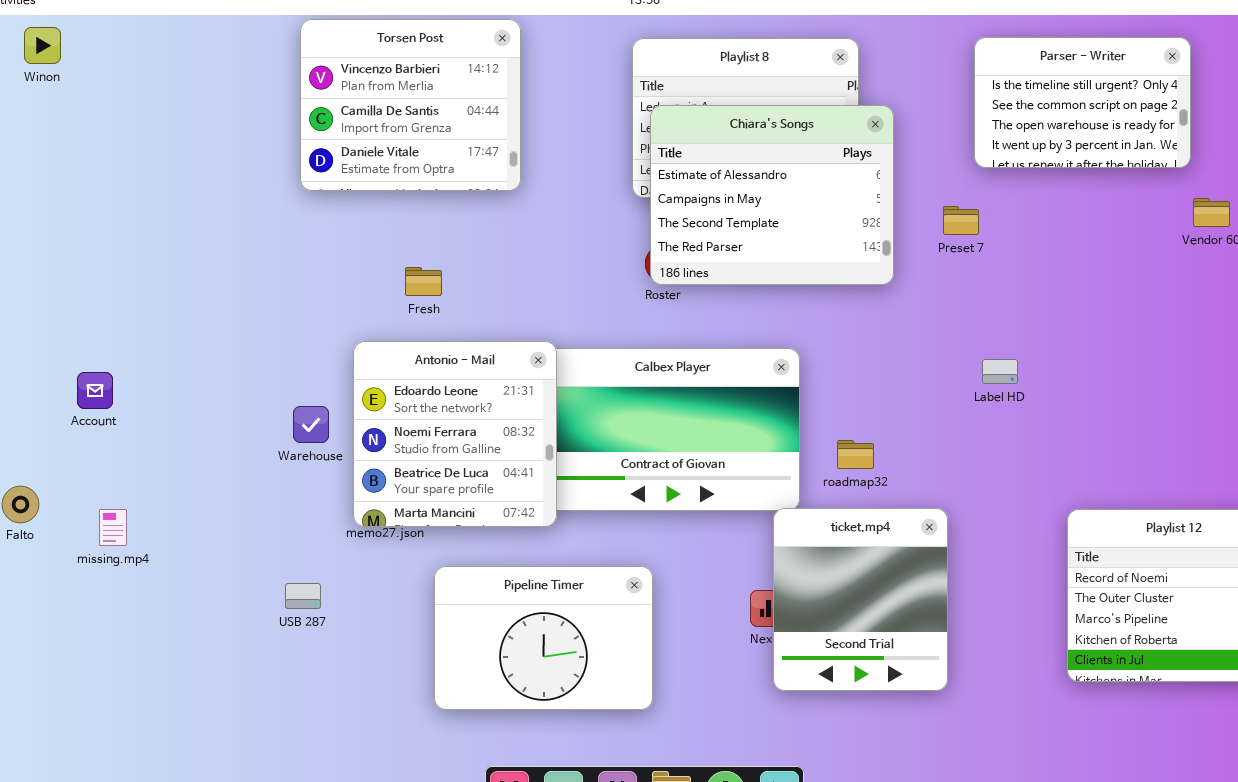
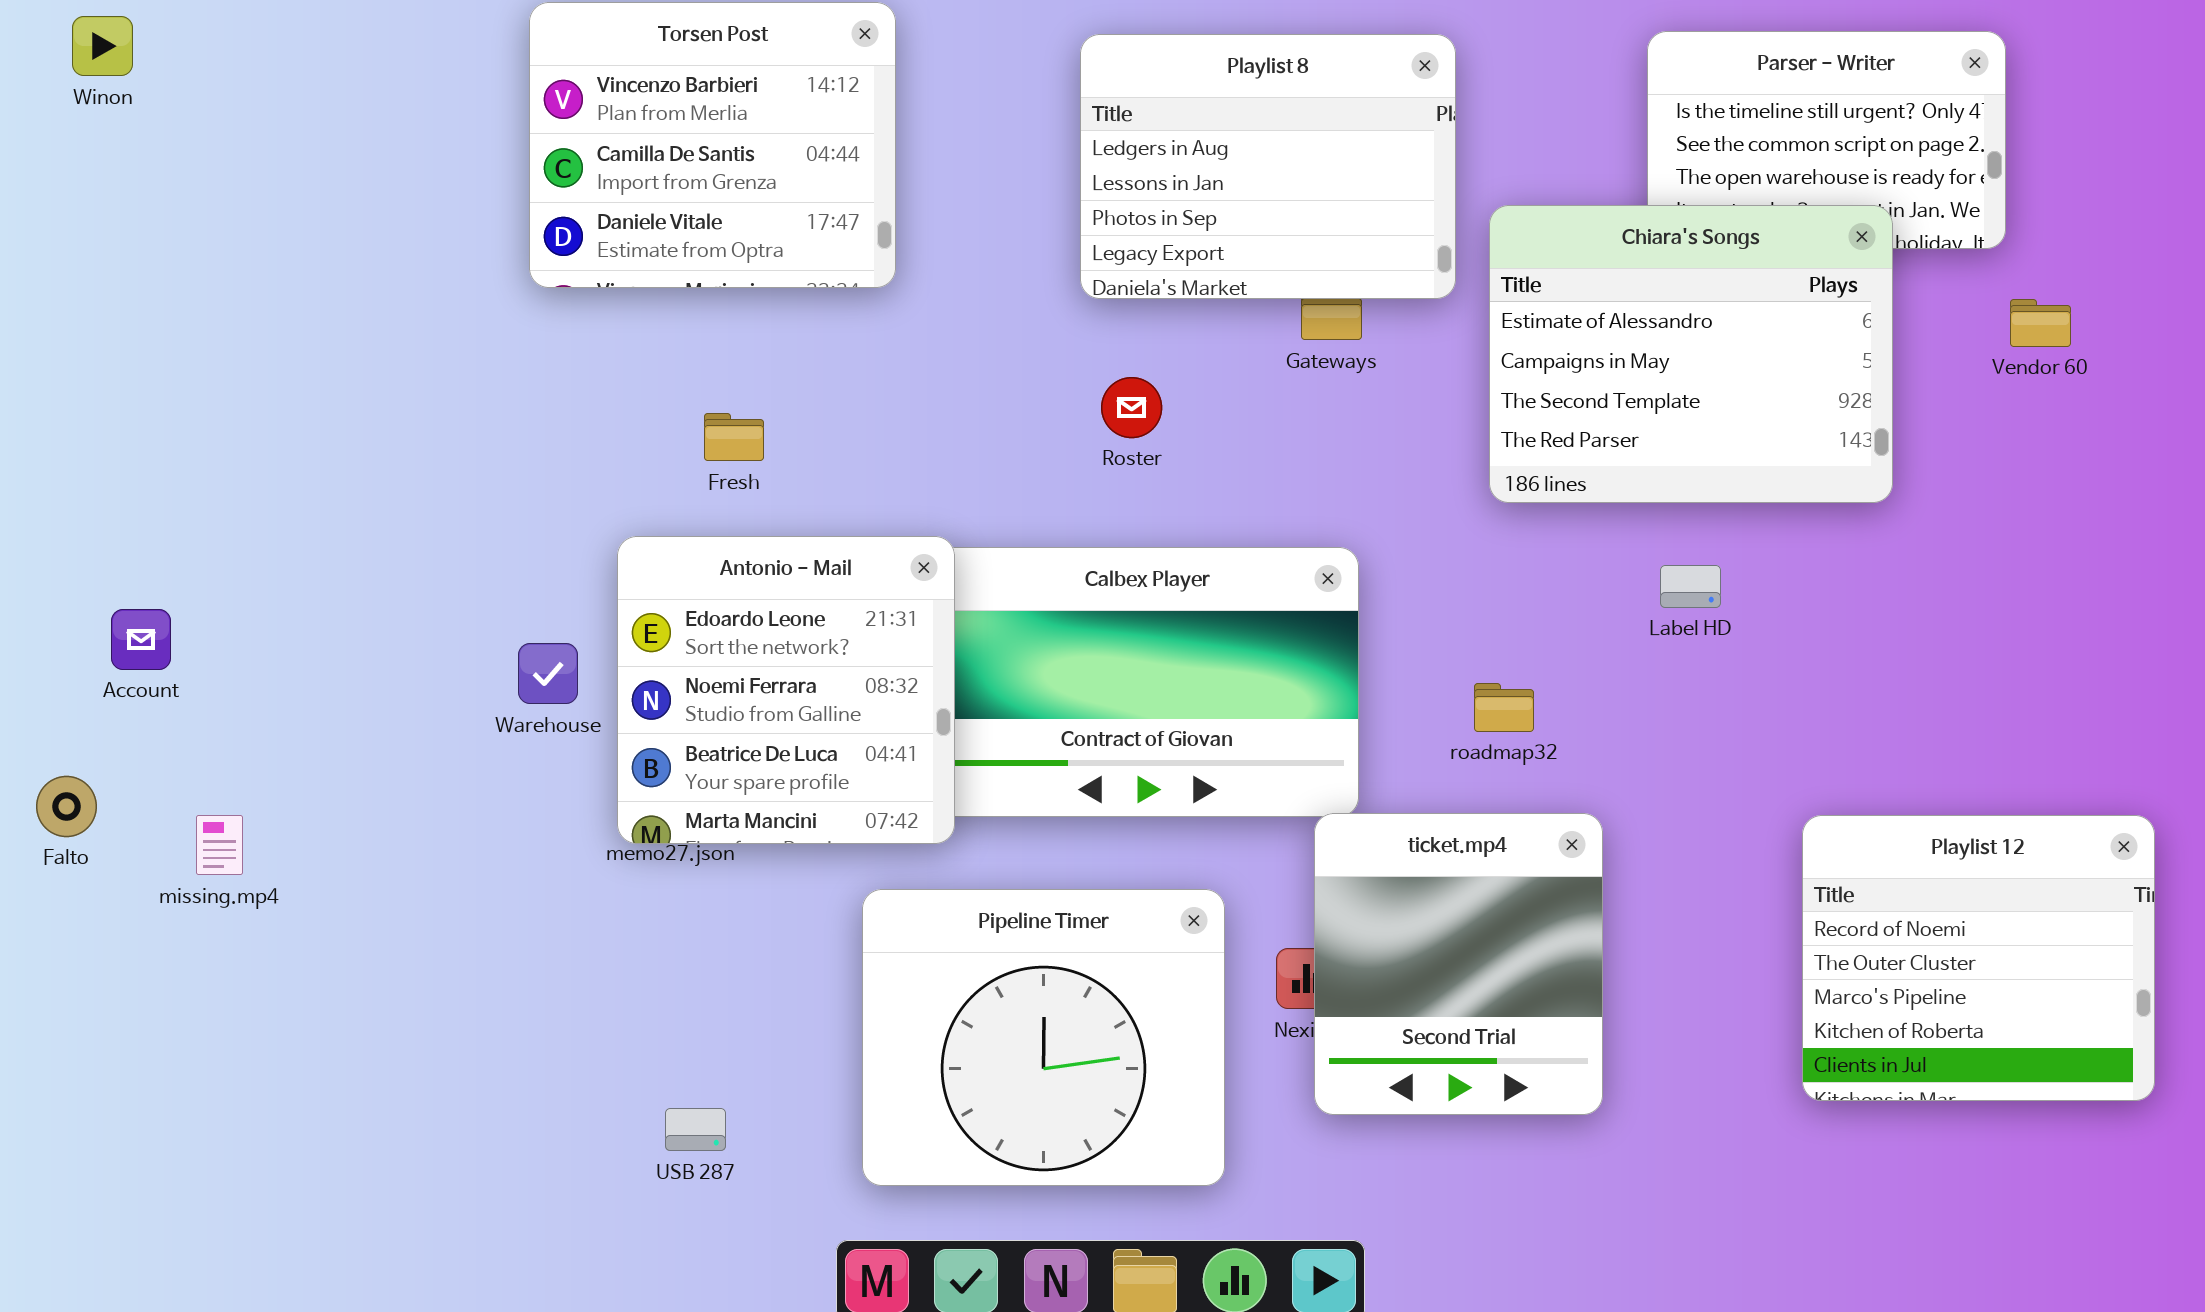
Chiara's Songs: [650,105,894,285] -> [1489,205,1893,503], moved
Account: [77,372,113,409] -> [111,609,171,670], moved
roadmap32: [837,440,874,469] -> [1474,683,1534,732], moved
Pipeline Timer: [434,566,653,710] -> [862,889,1225,1186], moved, resized
USB 287: [285,583,321,609] -> [665,1108,726,1151], moved

